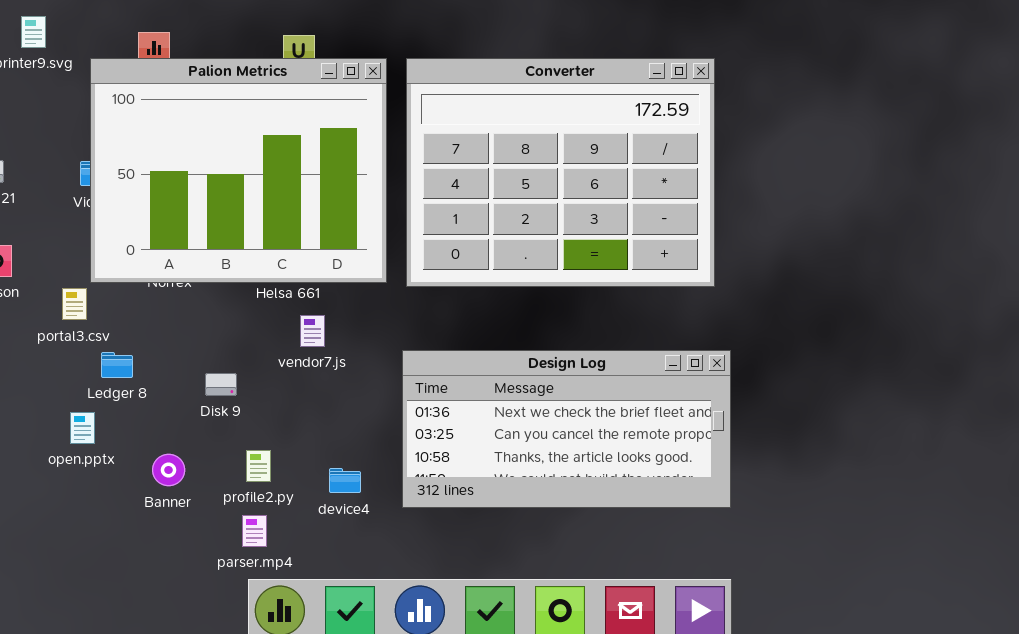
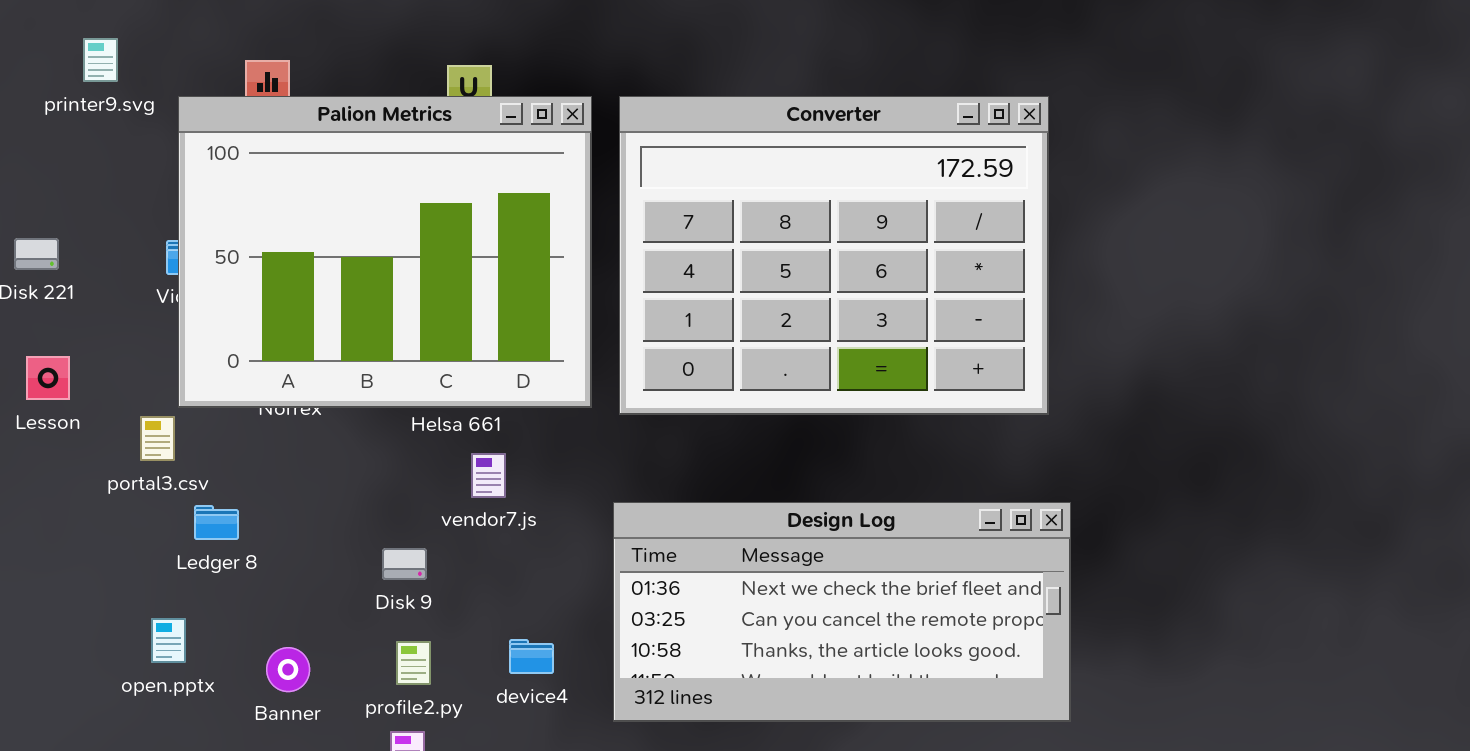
Disk 9: [205,373,237,396] -> [382,548,427,580], moved
open.pptx: [70,412,95,444] -> [151,618,186,663], moved
device4: [329,468,361,493] -> [509,639,554,674], moved

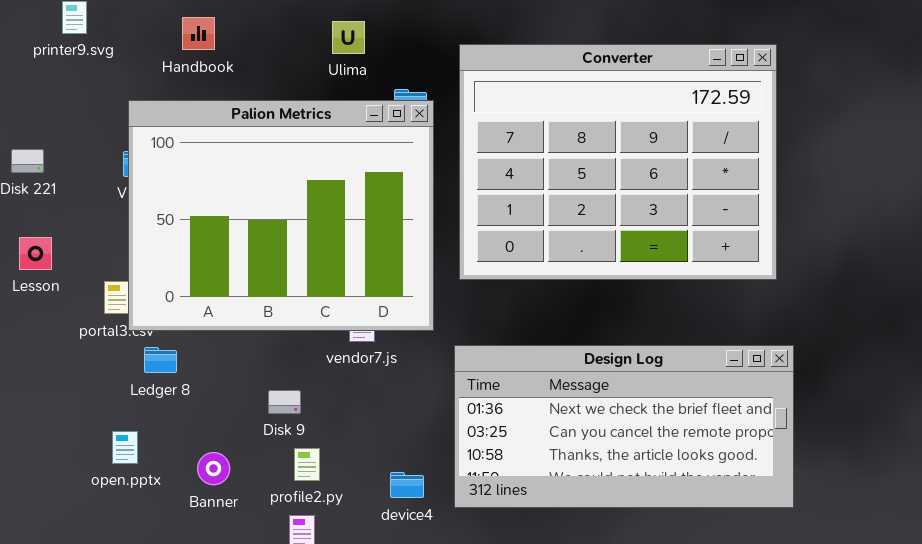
Palion Metrics: [178,96,592,408] -> [128,100,434,331], moved
Disk 9: [382,548,427,580] -> [268,390,301,414], moved
device4: [509,639,554,674] -> [390,472,424,498], moved

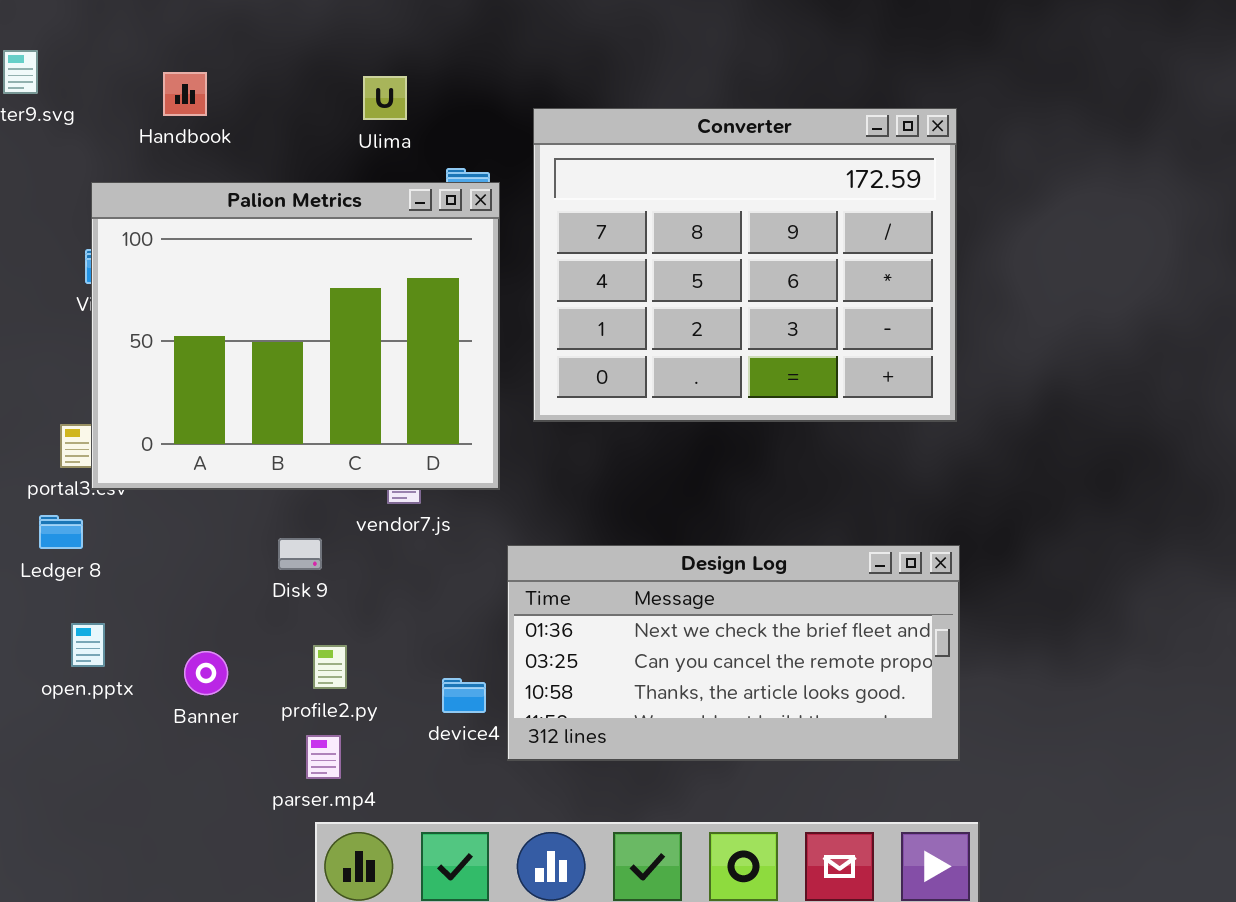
Design Log: [454,345,794,508] -> [507,545,960,761], moved
Ledger 8: [144,347,177,373] -> [39,515,83,549], moved
Disk 9: [268,390,301,414] -> [278,538,322,570], moved

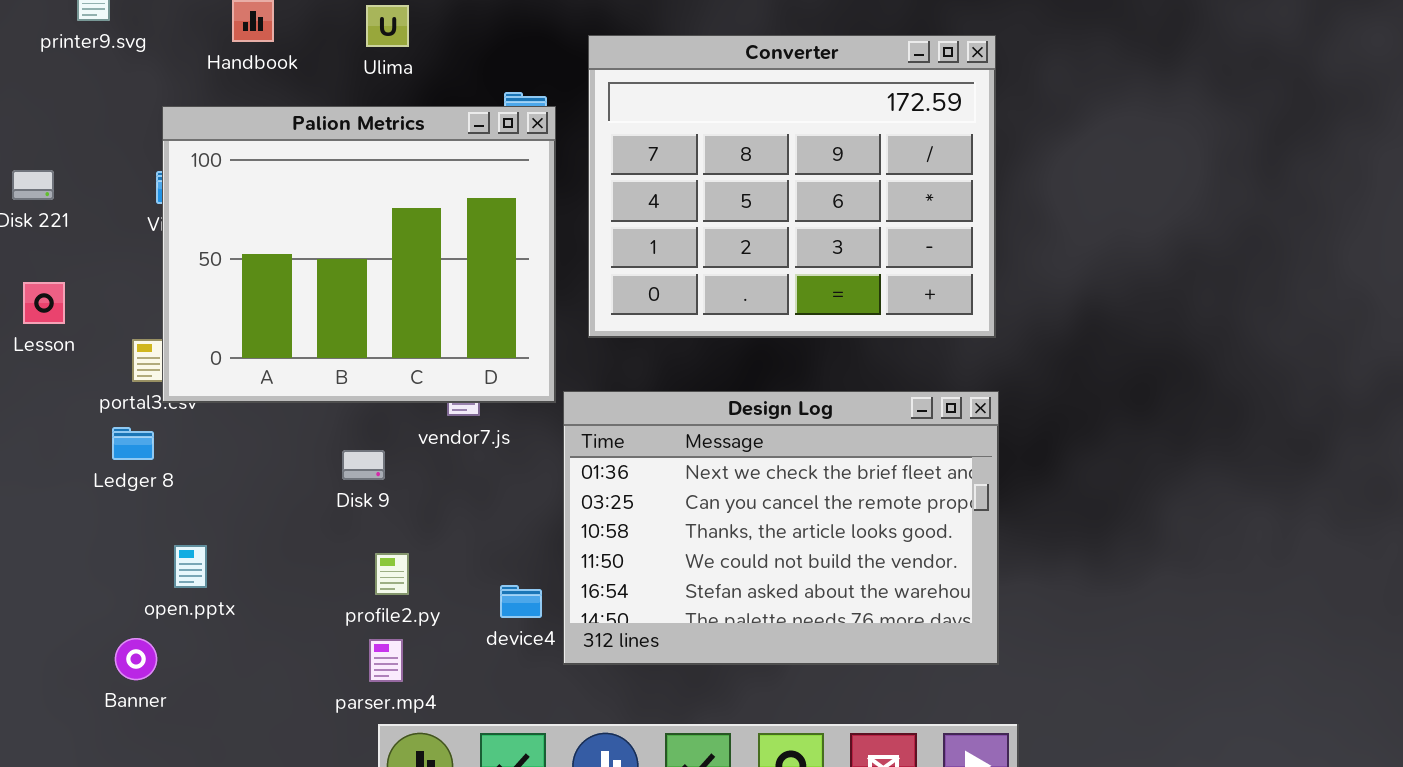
Ulima: [363,76,407,120] -> [366,5,409,47], moved
Design Log: [507,545,960,761] -> [563,391,999,665], resized
open.pptx: [71,623,105,667] -> [174,545,207,588], moved
Banner: [184,651,228,695] -> [115,638,157,680], moved

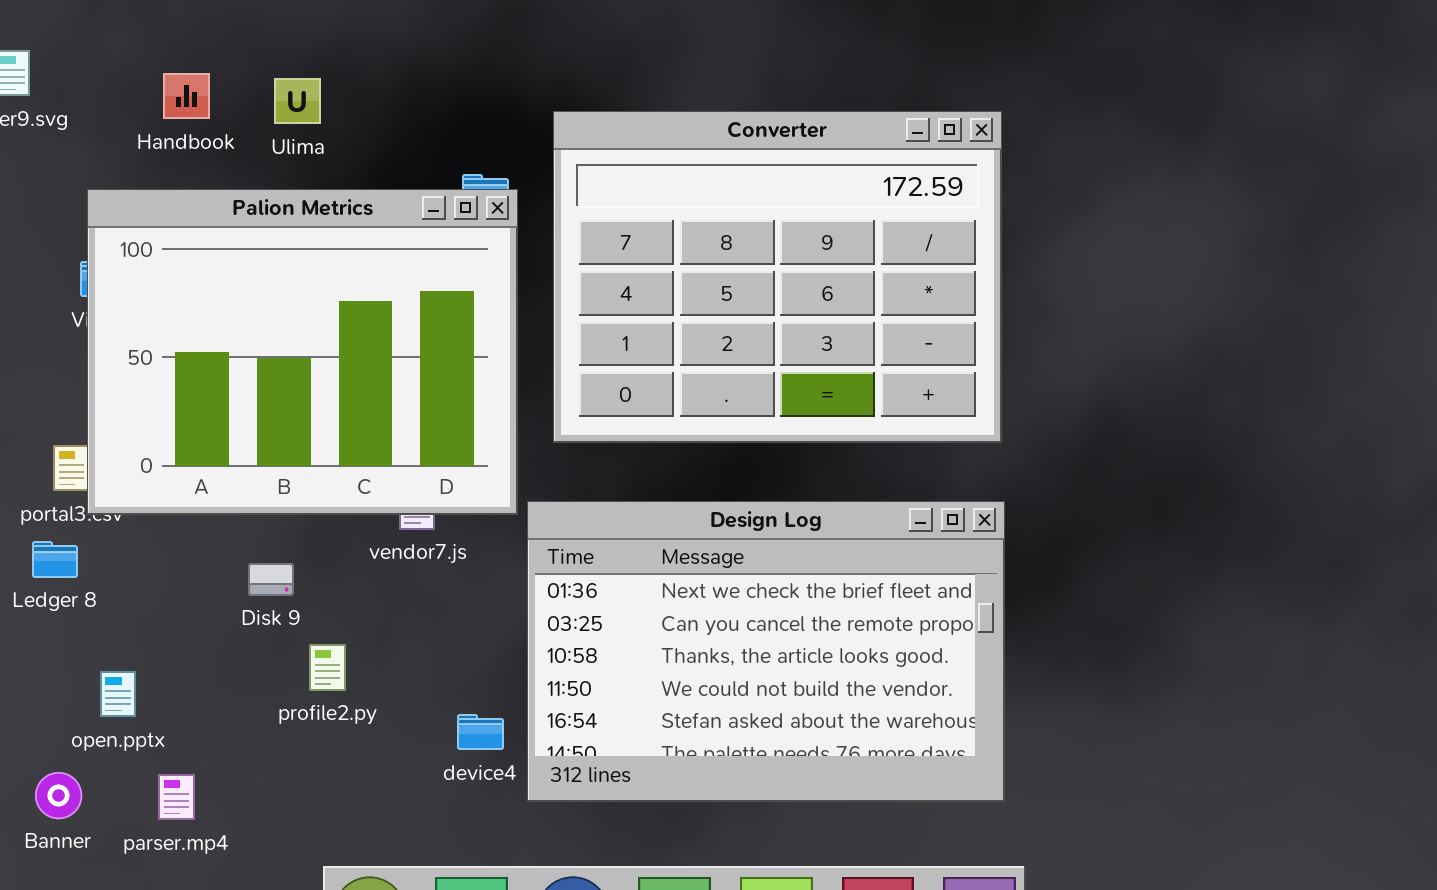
Ulima: [366,5,409,47] -> [274,78,321,124], moved
Disk 9: [342,450,385,480] -> [248,563,294,596], moved
profile2.py: [375,553,409,595] -> [309,644,346,691], moved
parser.mp4: [369,639,403,682] -> [158,774,195,820], moved

